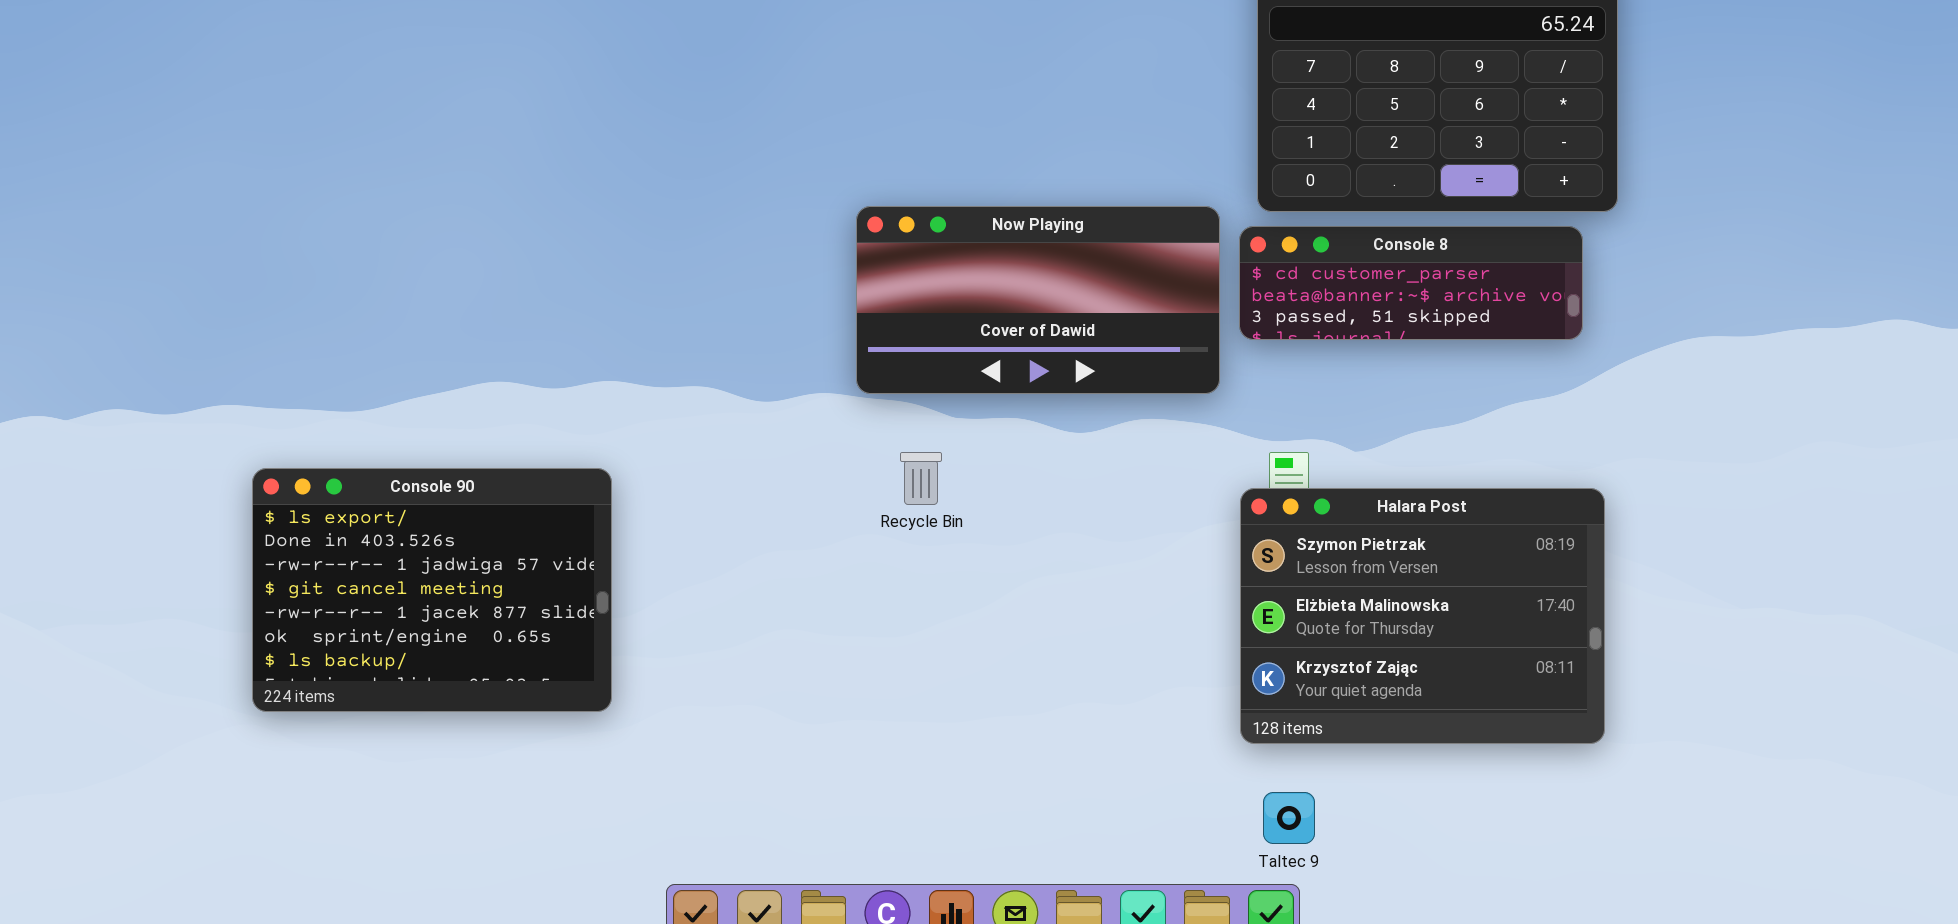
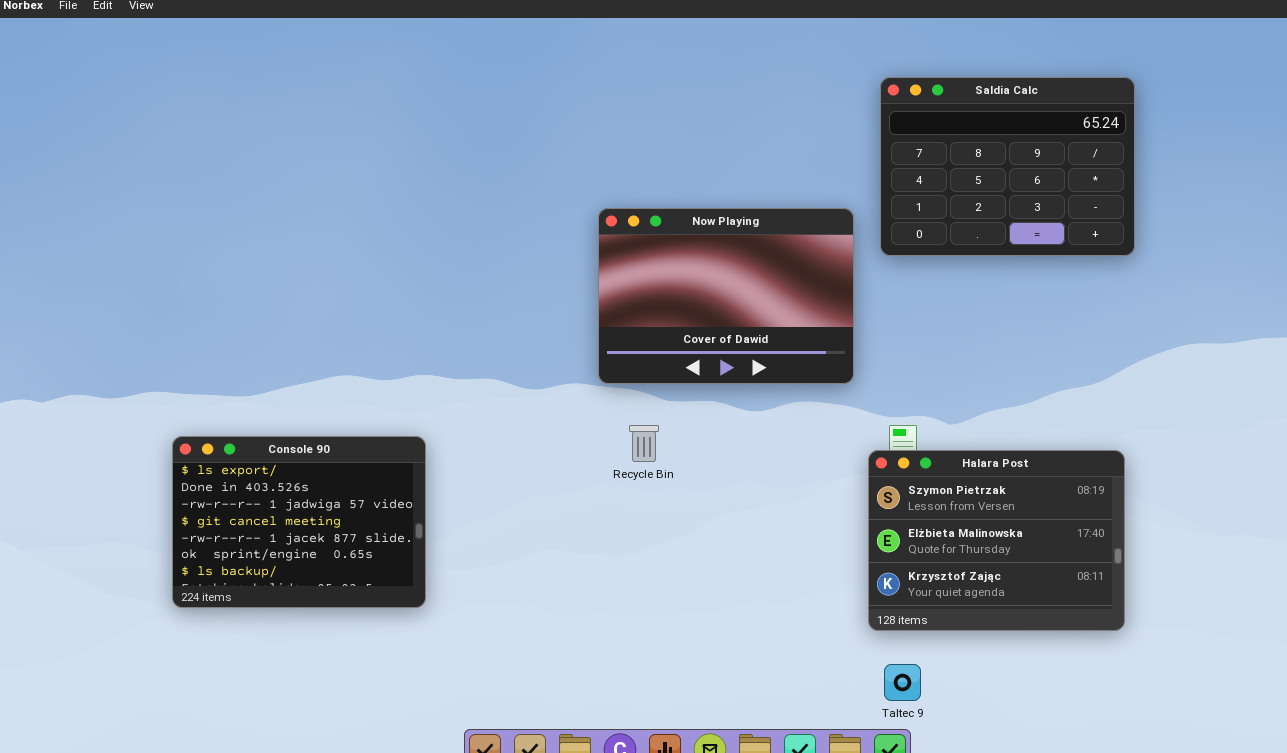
Now Playing: [856,206,1220,394] -> [598,208,854,384], resized
Console 8: [1239,226,1583,340] -> none, closed

